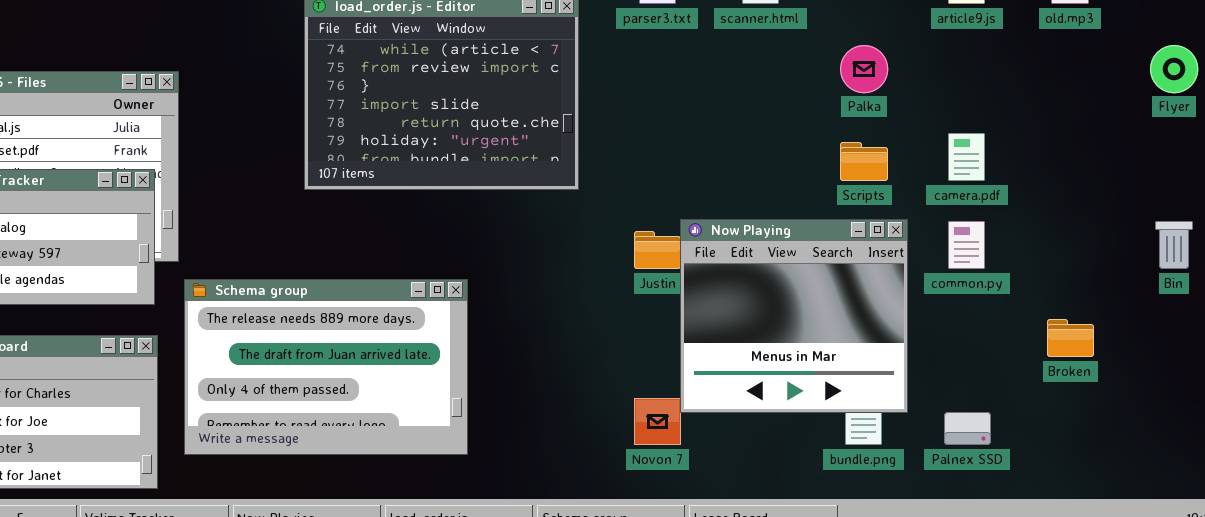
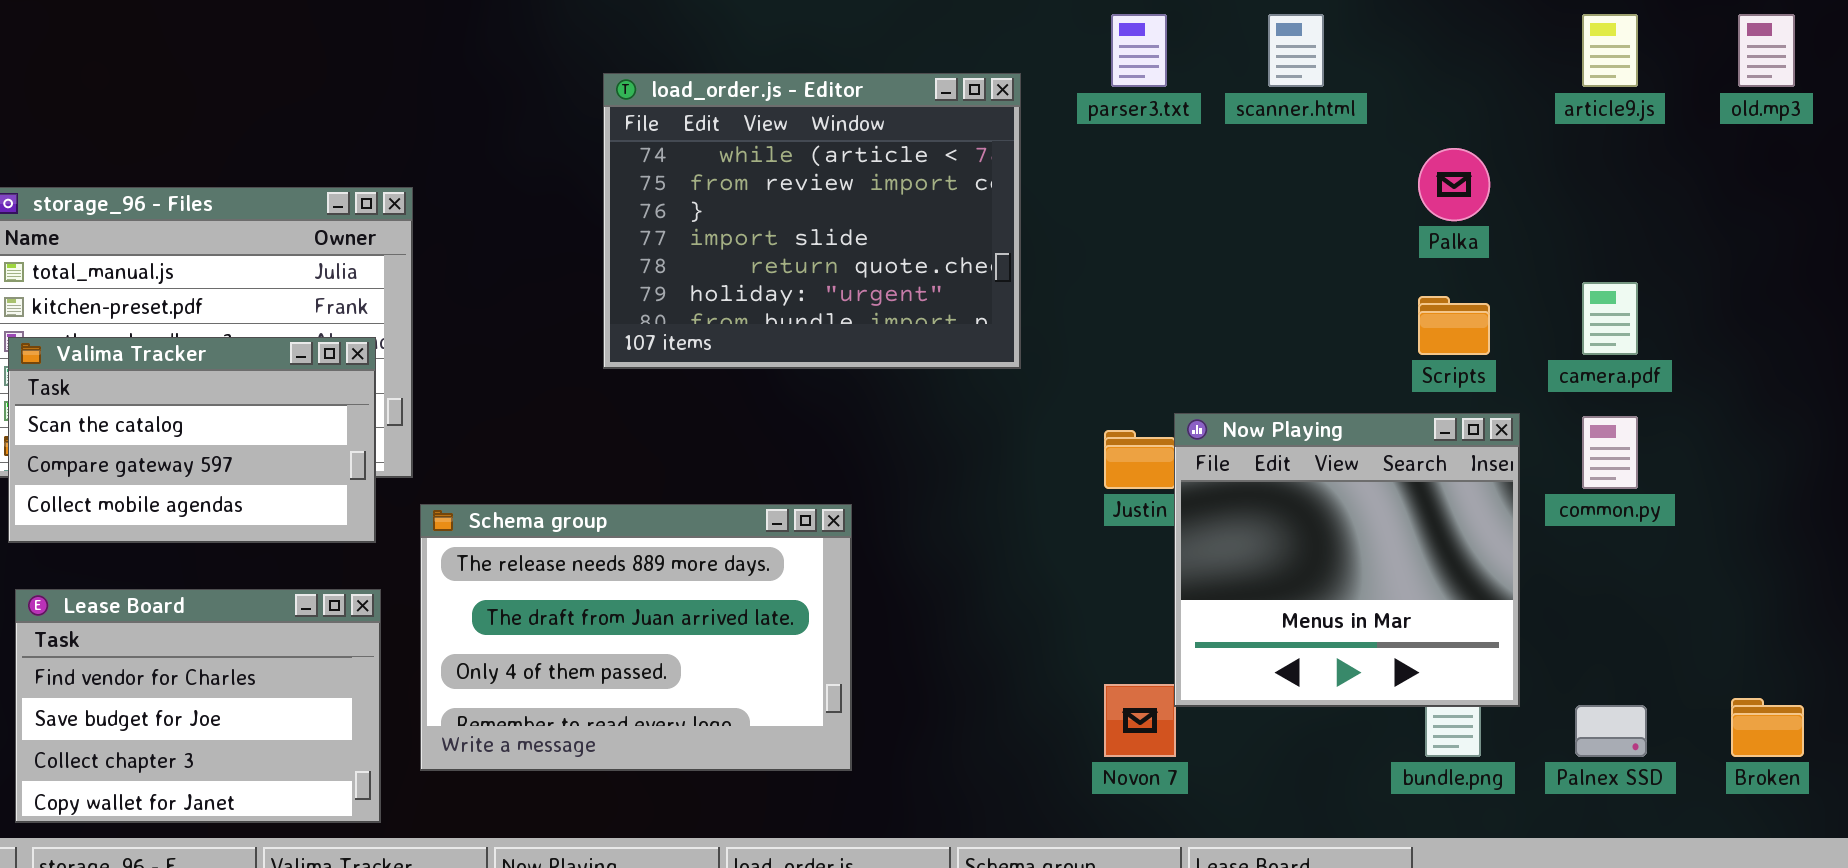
Broken: [1047,319,1094,357] -> [1731,698,1804,757], moved

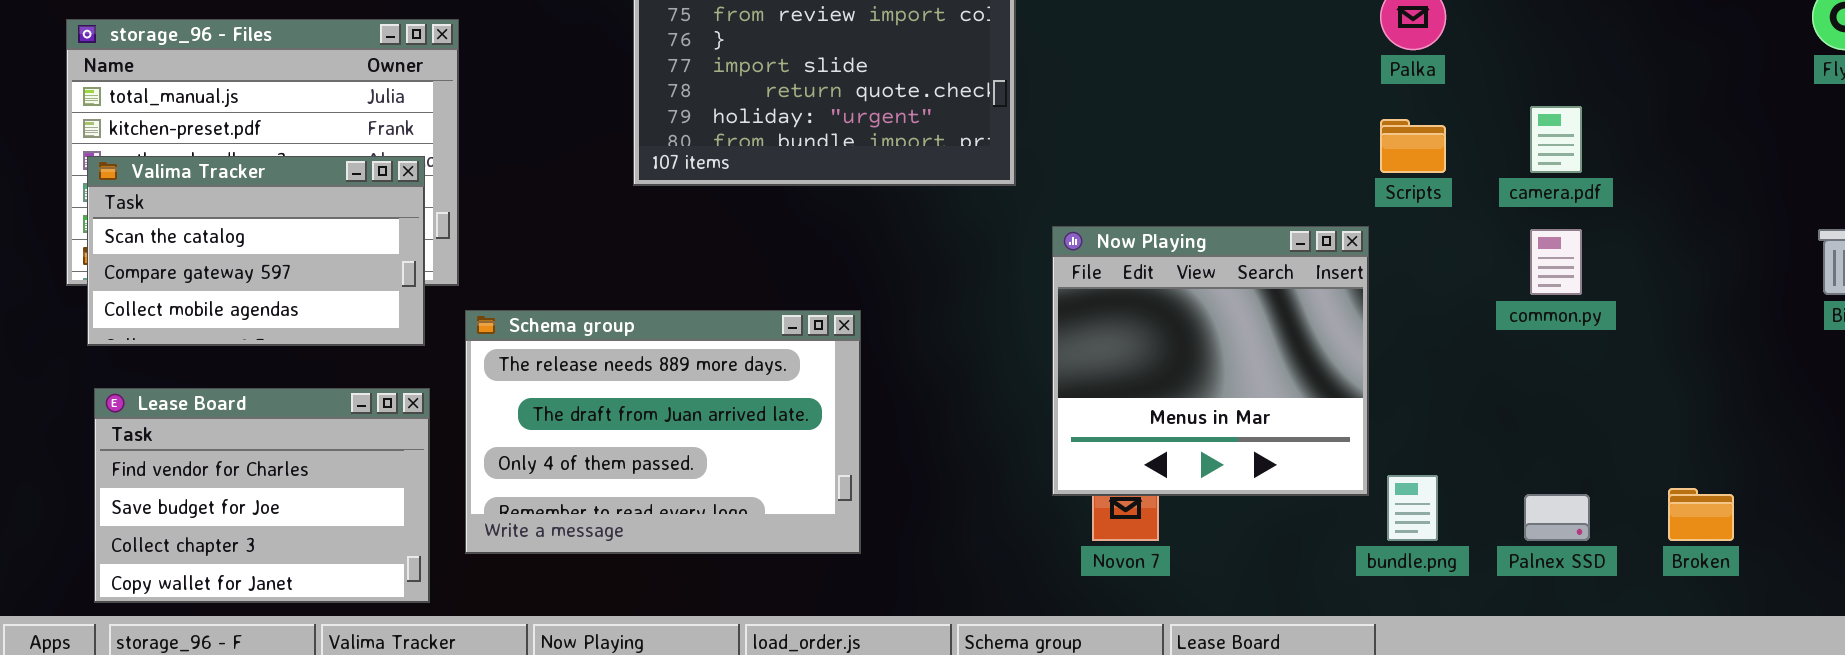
Now Playing: [1174,413,1520,707] -> [1052,226,1369,496], moved

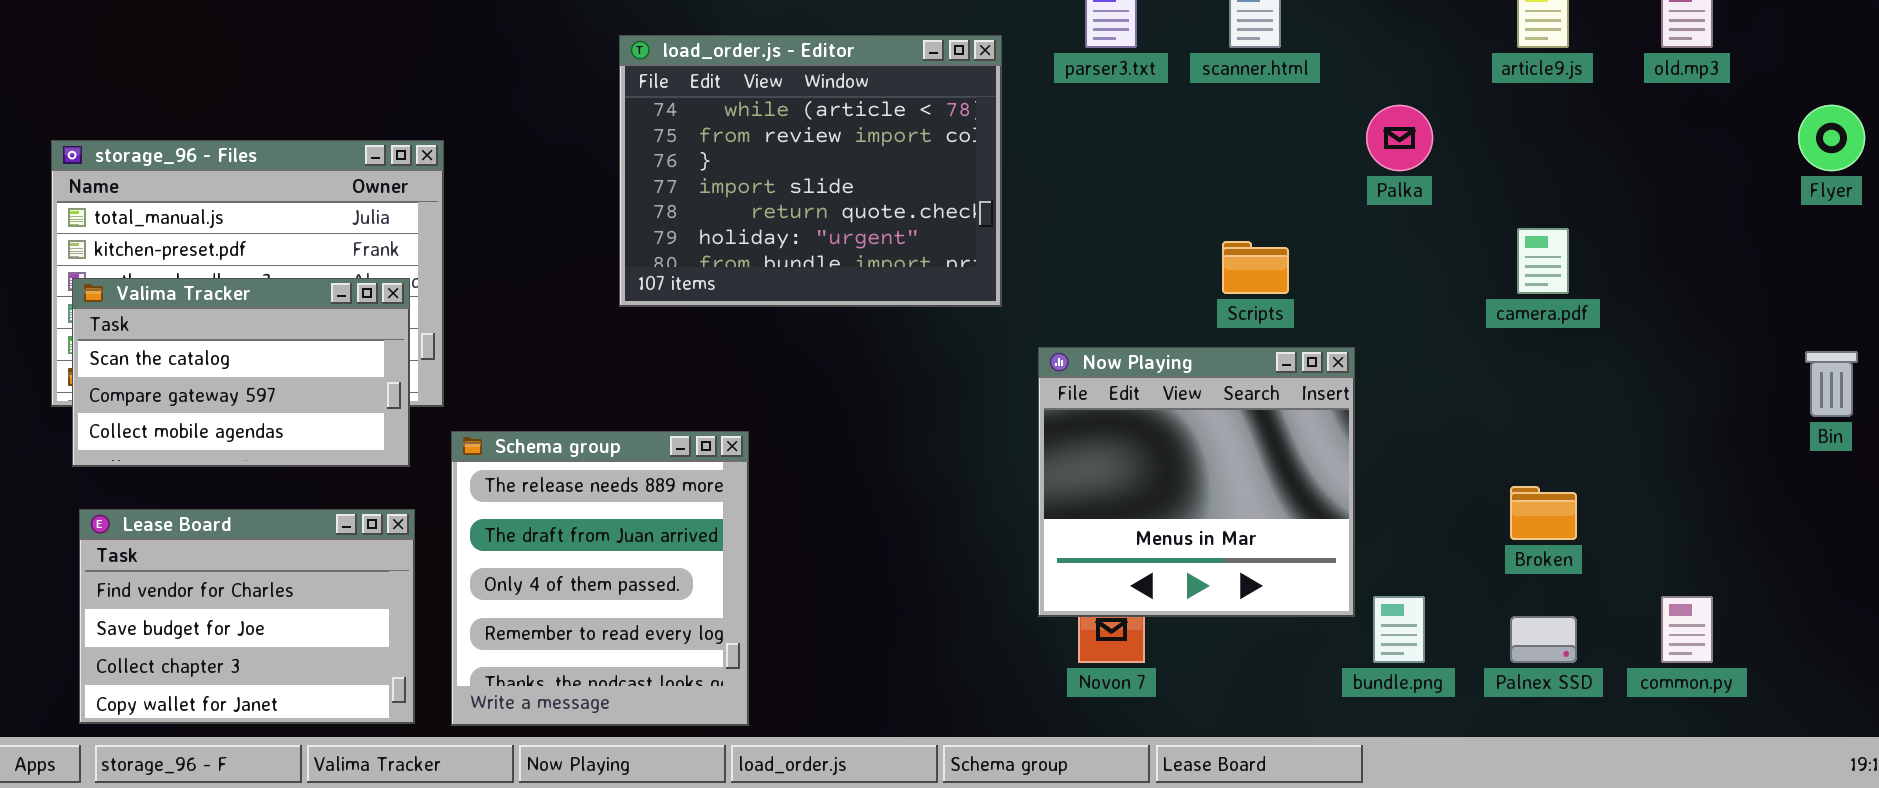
Scripts: [1380,119,1446,173] -> [1222,241,1289,294], moved
common.py: [1530,229,1582,295] -> [1661,596,1713,663], moved
Schema group: [465,310,861,554] -> [451,431,749,726], resized
Broken: [1668,488,1734,541] -> [1510,486,1577,540], moved

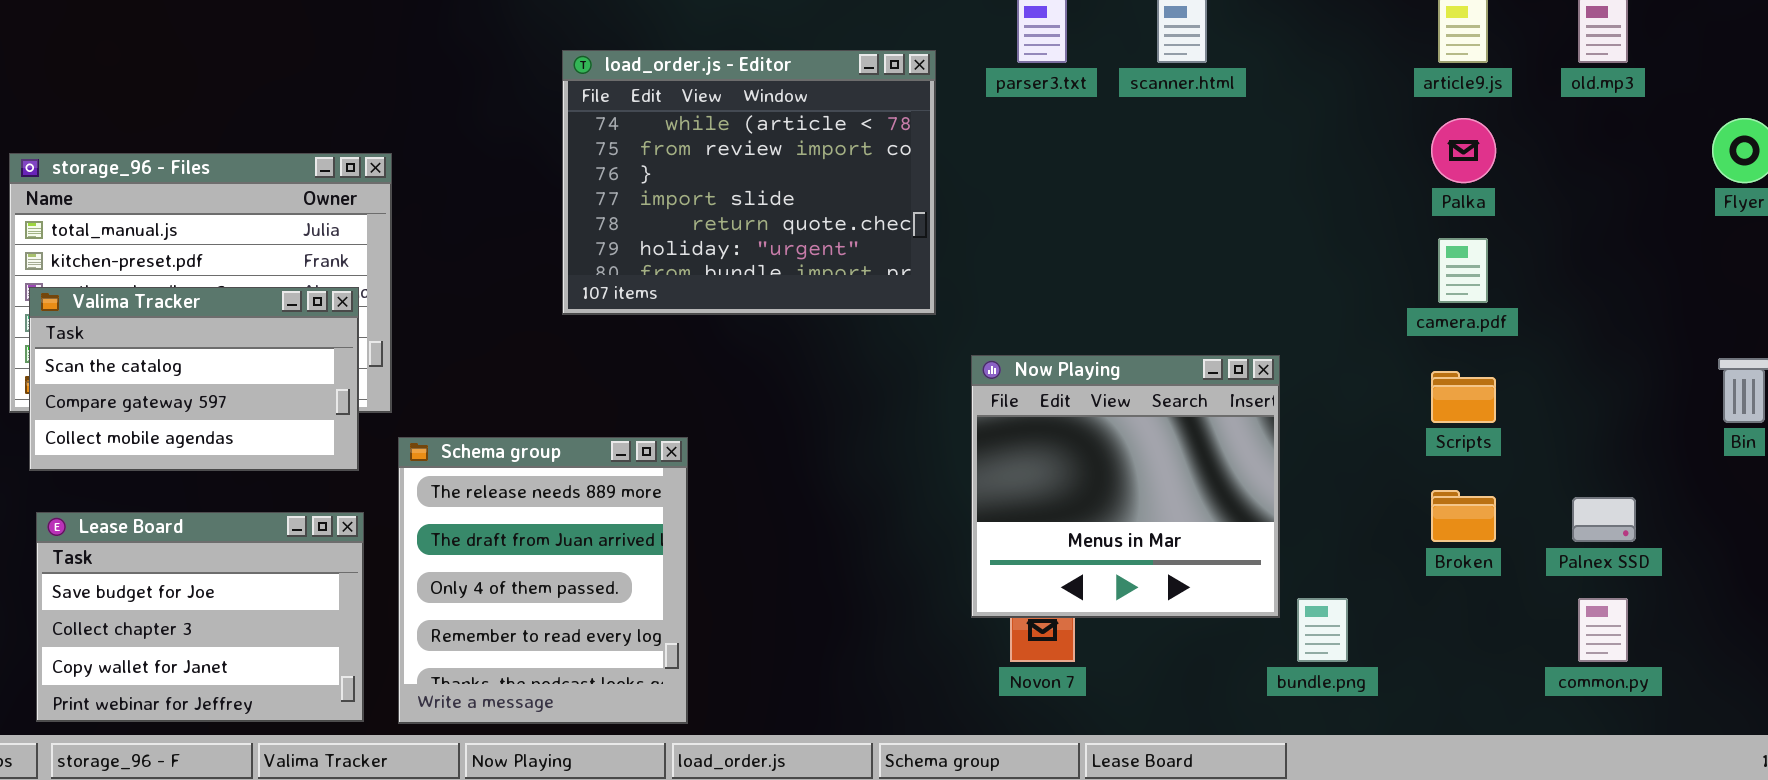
Palka: [1366,105,1433,171] -> [1431,118,1496,183], moved
Scripts: [1222,241,1289,294] -> [1431,371,1496,423], moved
Lease Board: [79,509,415,724] -> [36,512,364,722], scrolled down 1 row
Palnex SSD: [1510,616,1577,663] -> [1572,497,1636,542], moved

